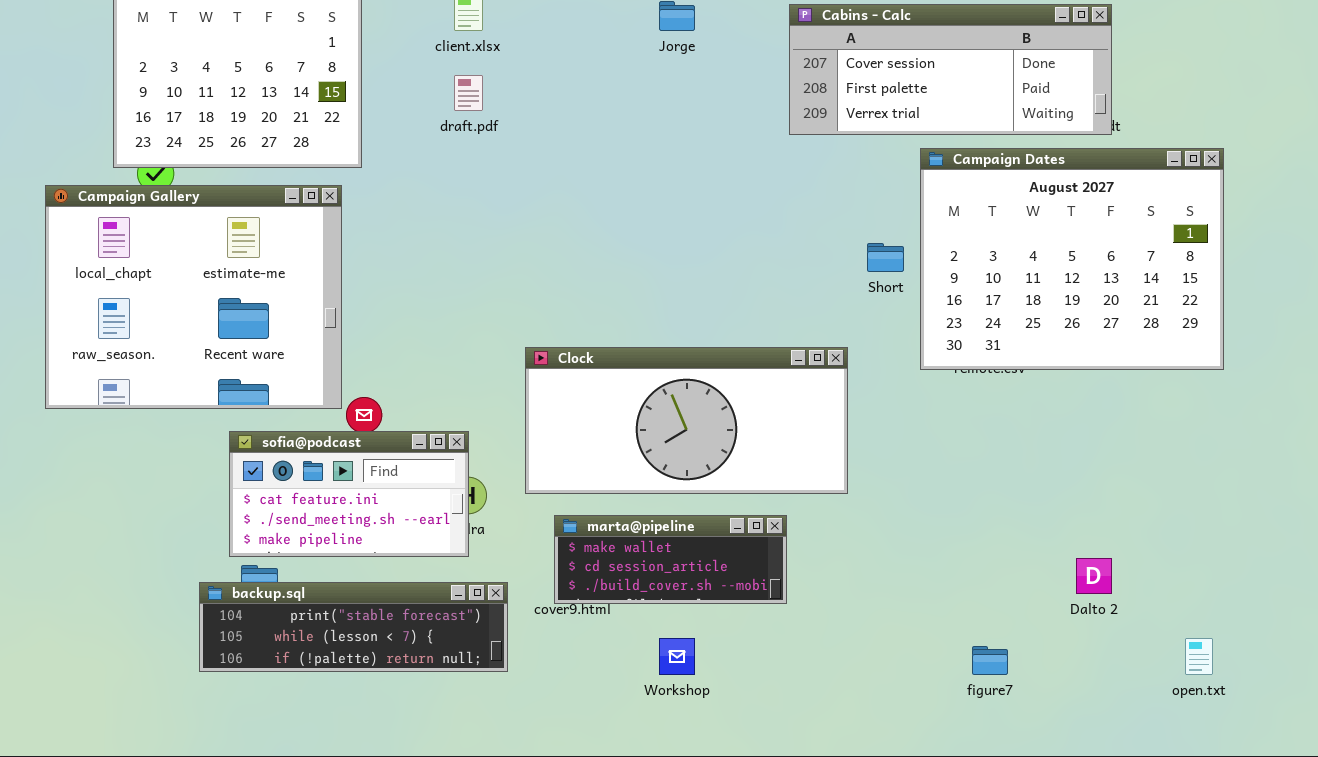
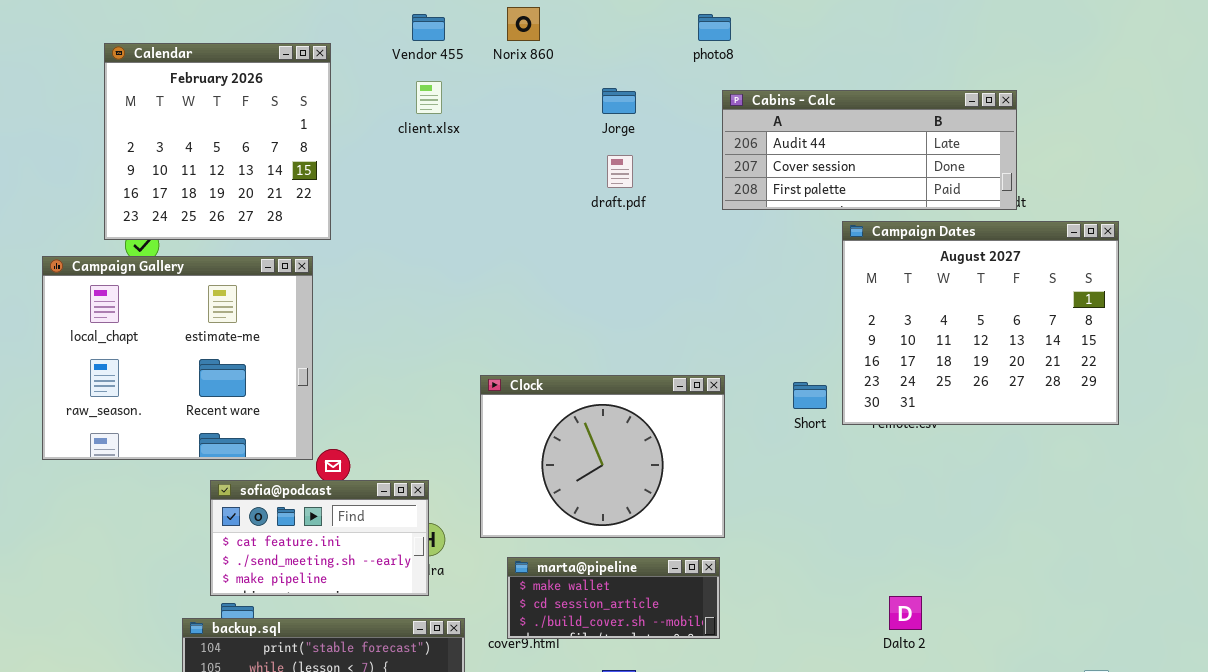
Cabins - Calc: [789,4,1112,135] -> [722,90,1017,210], scrolled up 1 row
draft.pdf: [454,75,483,111] -> [607,155,633,188], moved
Short: [867,243,904,272] -> [793,382,827,409], moved
Clock: [525,347,848,494] -> [480,375,725,538], resized
Dalto 2: [1076,558,1112,594] -> [889,596,922,630], moved

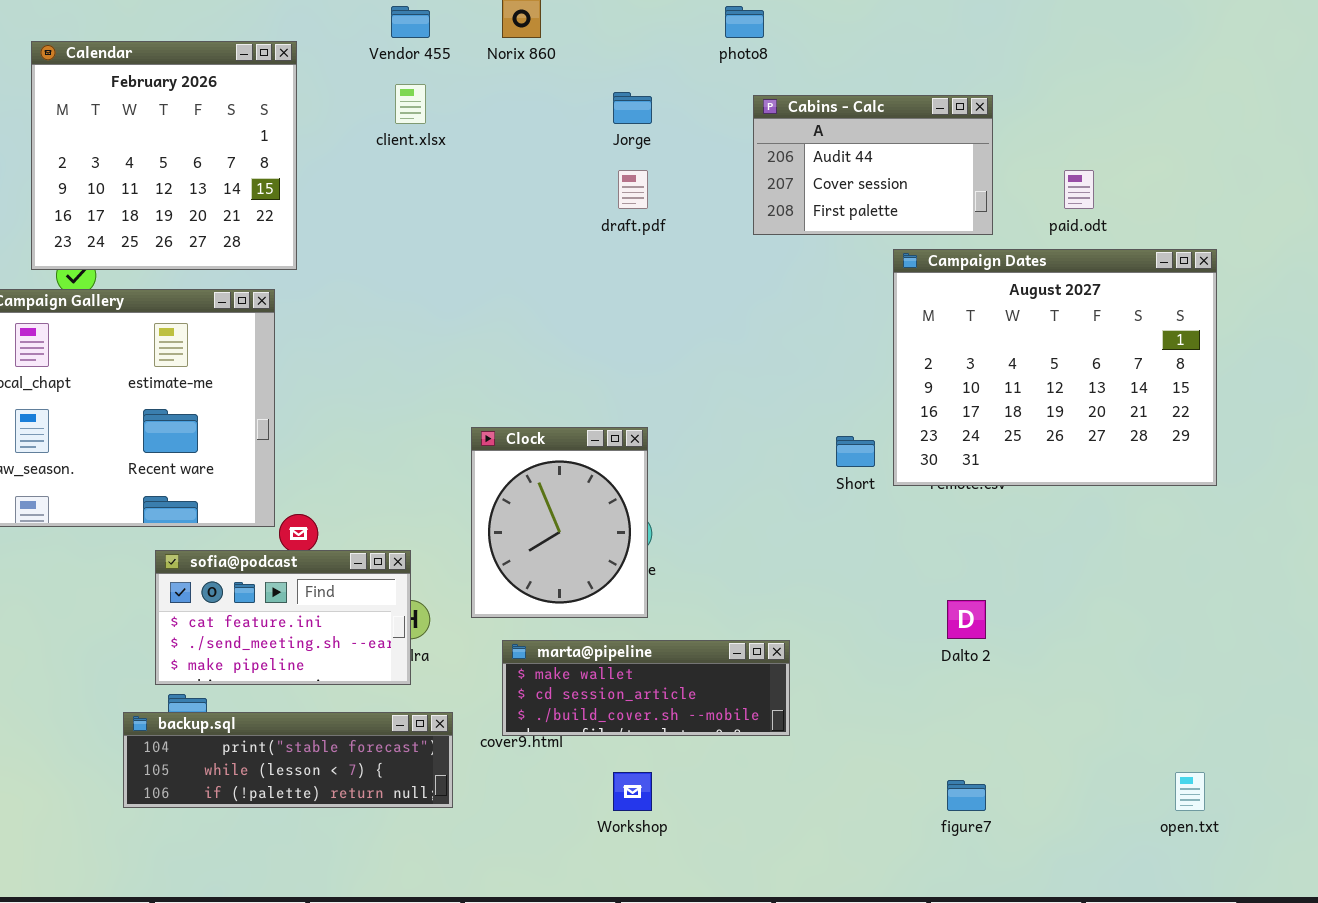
Cabins - Calc: [722,90,1017,210] -> [753,95,993,235], resized
Clock: [480,375,725,538] -> [471,427,648,618], resized
marta@pipeline: [507,557,720,639] -> [502,640,790,736], resized
Dalto 2: [889,596,922,630] -> [947,600,986,639], moved

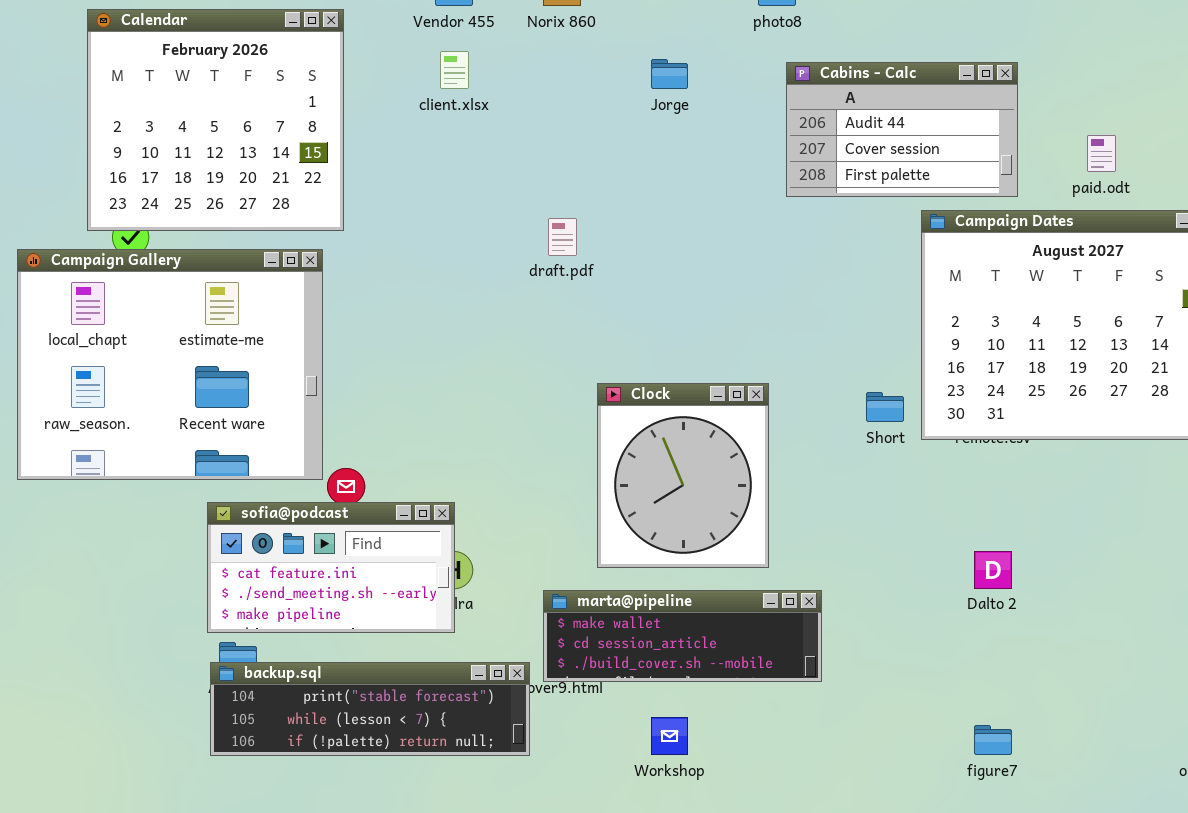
draft.pdf: [618,170,648,209] -> [548,218,577,256], moved
Clock: [471,427,648,618] -> [597,383,769,568], moved
backup.sql: [123,712,453,808] -> [210,662,530,756], moved

